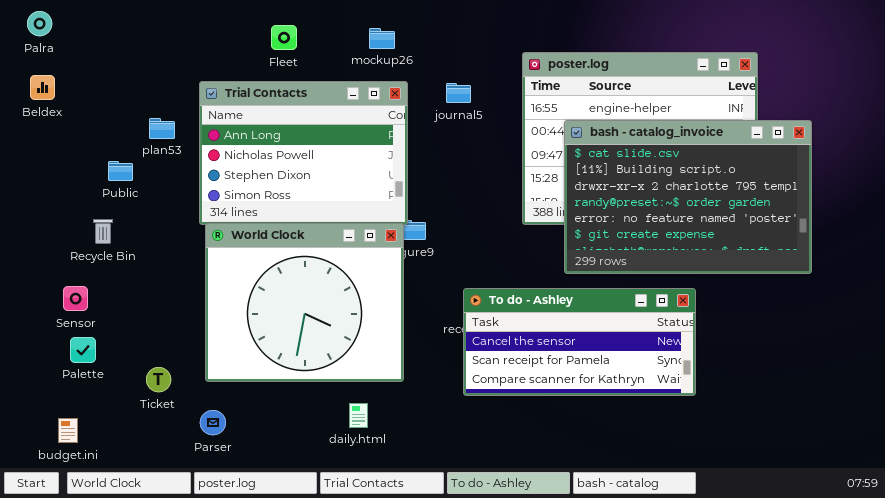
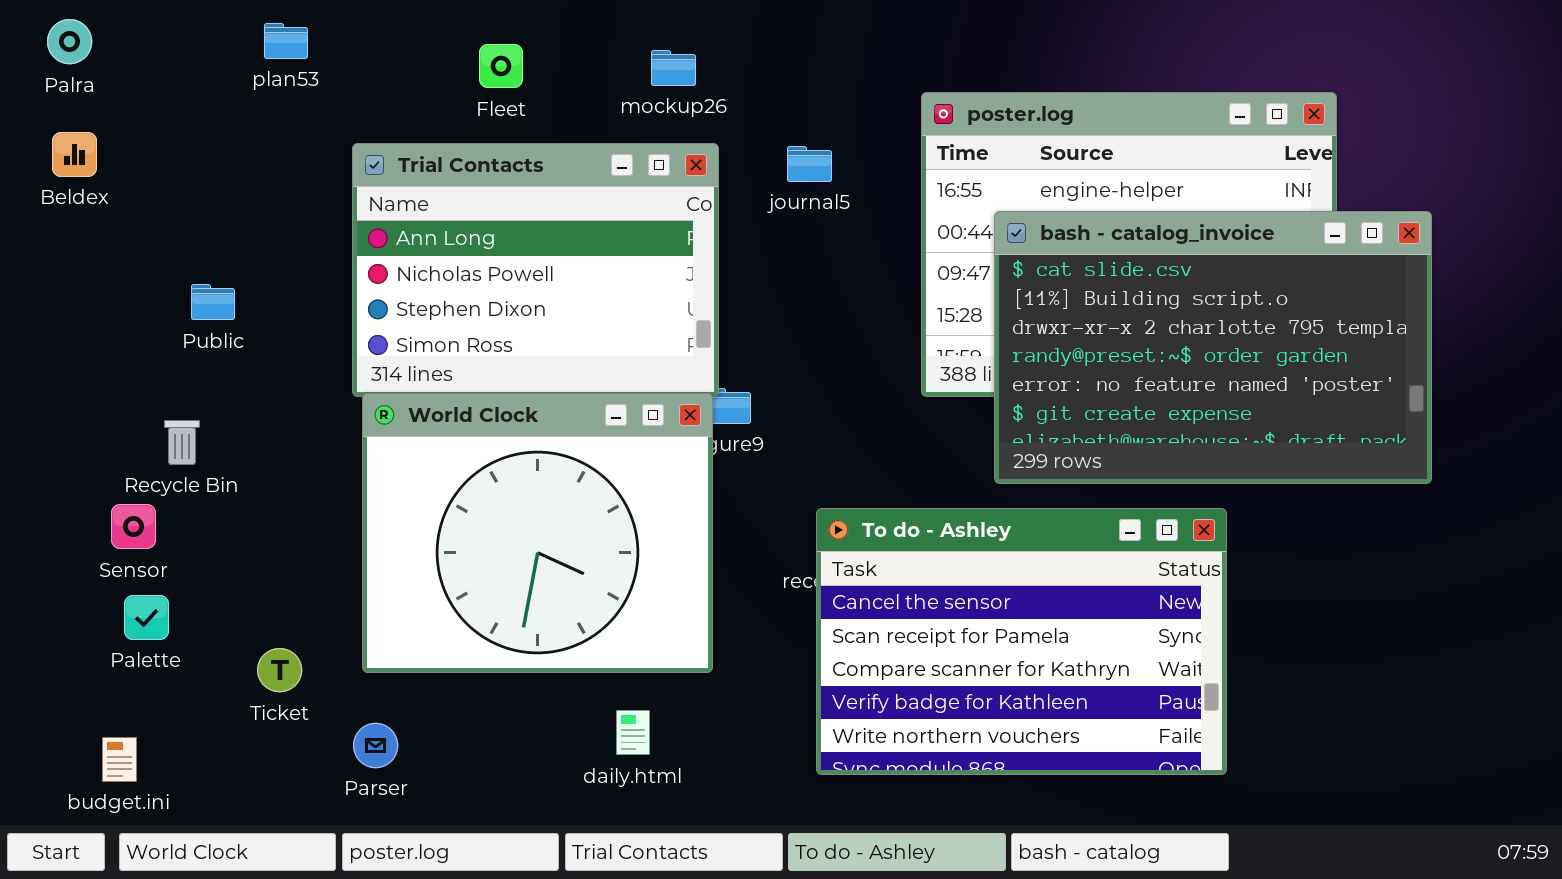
plan53: [149,118,175,139] -> [264,23,308,59], moved
Recycle Bin: [93,219,113,244] -> [164,420,200,465], moved
To do - Ashley: [463,288,696,396] -> [816,508,1227,775], resized

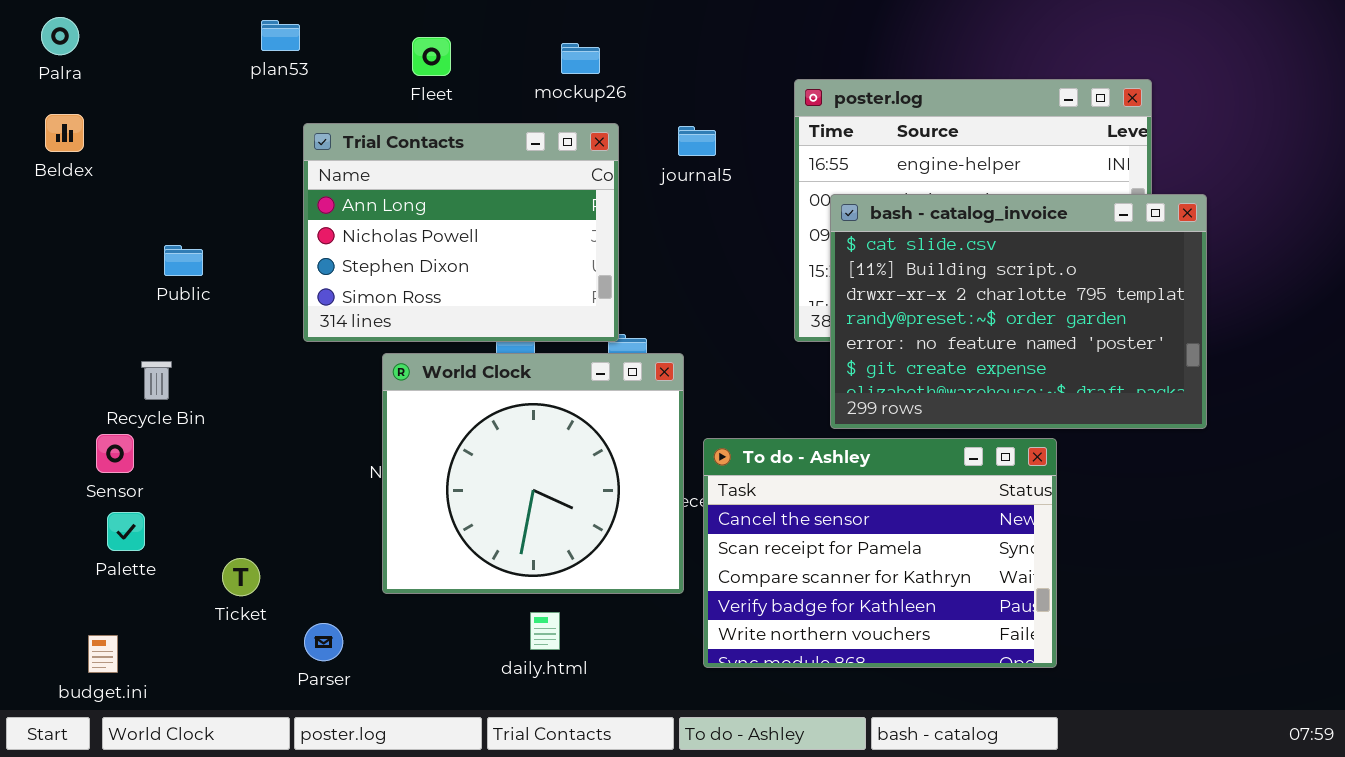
plan53: [264,23,308,59] -> [261,20,300,51], moved
bash - catalog_invoice: [994,211,1432,484] -> [830,194,1207,429], moved
World Clock: [362,393,713,673] -> [382,353,684,594], moved

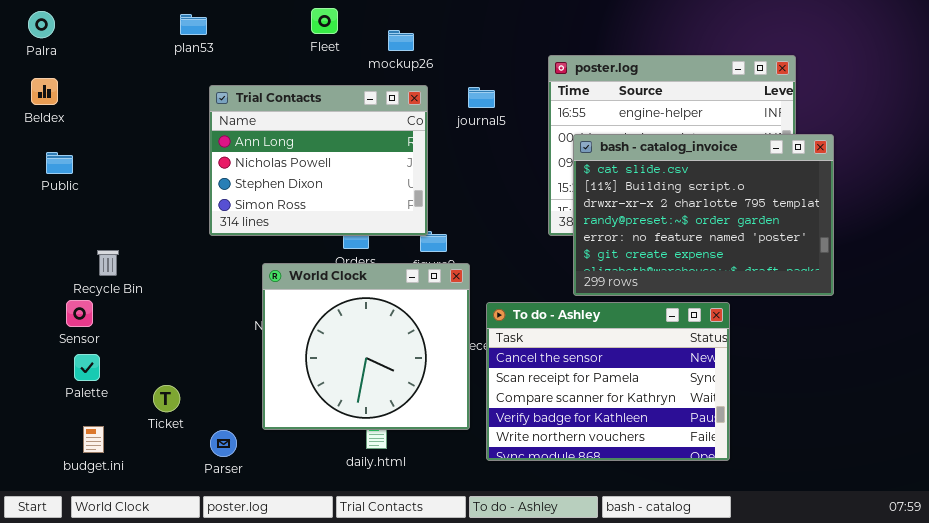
Fleet: [412,37,451,76] -> [311,8,338,34], moved
Public: [164,245,203,276] -> [46,152,73,174], moved
World Clock: [382,353,684,594] -> [262,263,470,430], moved
budget.ini: [88,635,118,673] -> [83,426,104,453], moved

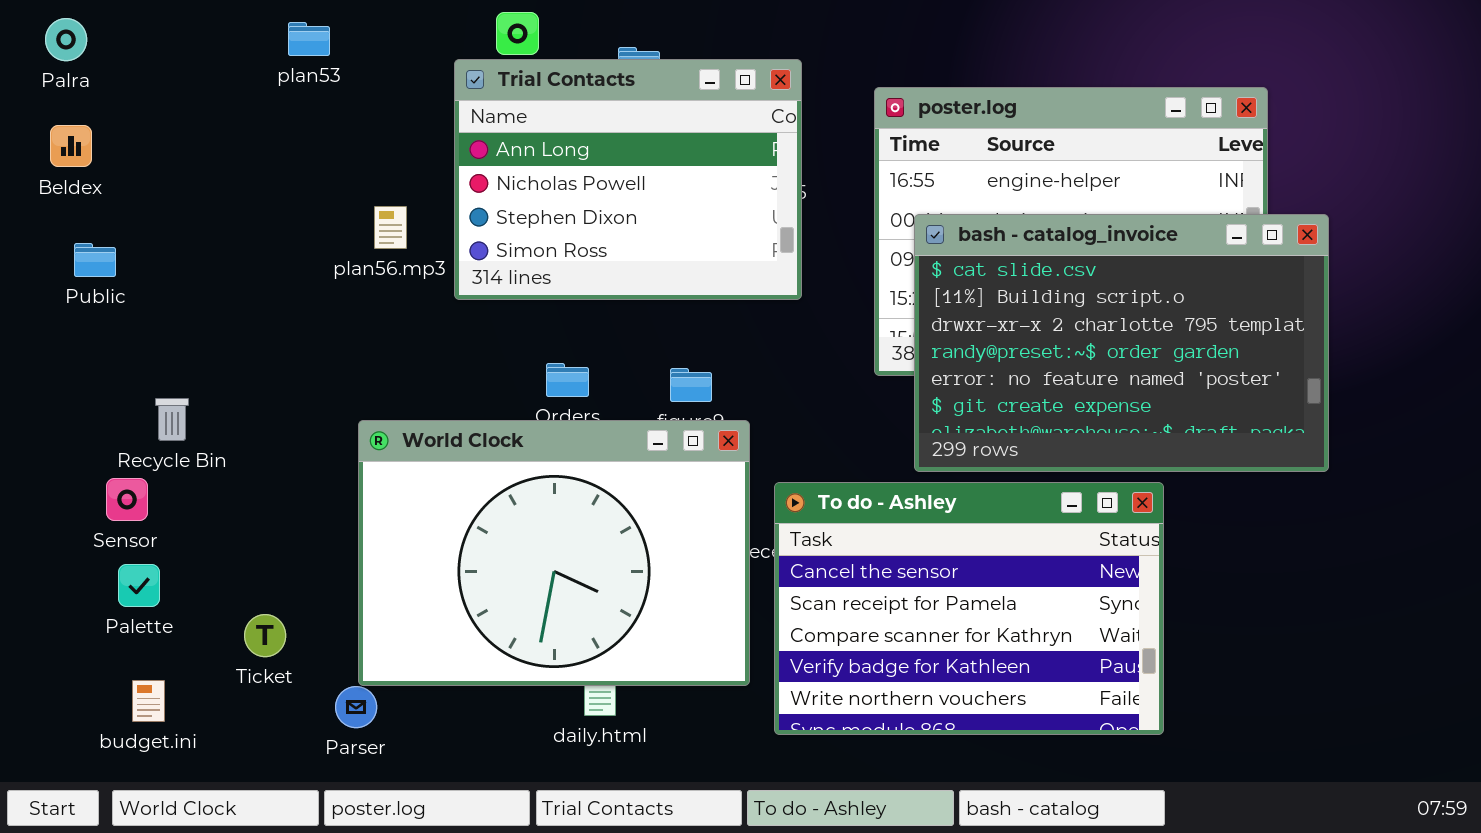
Trial Contacts: [209,85,428,236] -> [454,59,802,300], moved
World Clock: [262,263,470,430] -> [358,420,750,686], resized

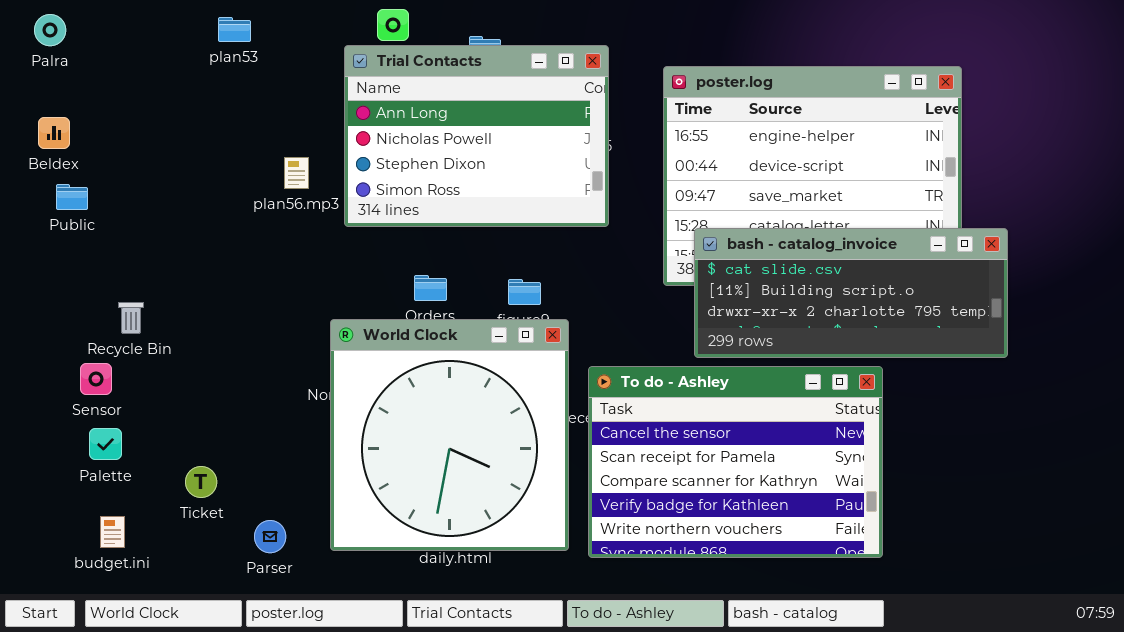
Beldex: [50,125,92,167] -> [38,117,70,149], moved
bash - catalog_invoice: [914,214,1329,472] -> [694,228,1008,358], resized
World Clock: [358,420,750,686] -> [330,319,569,551], resized

